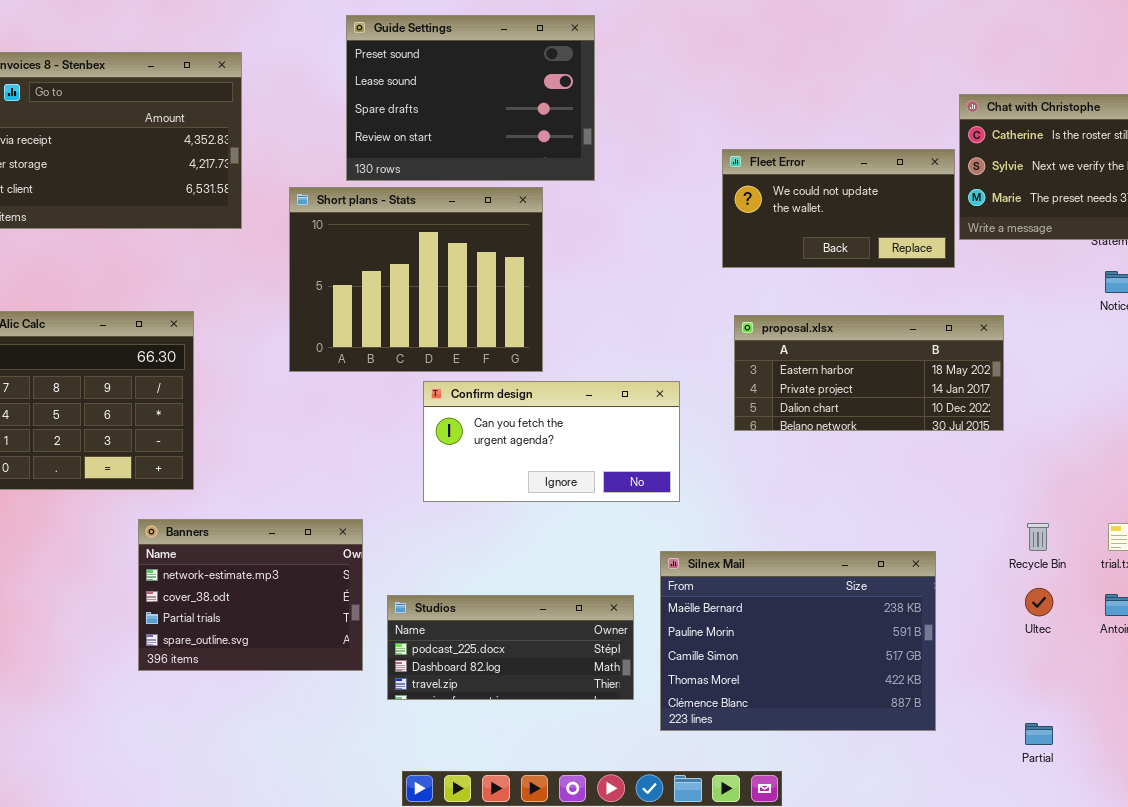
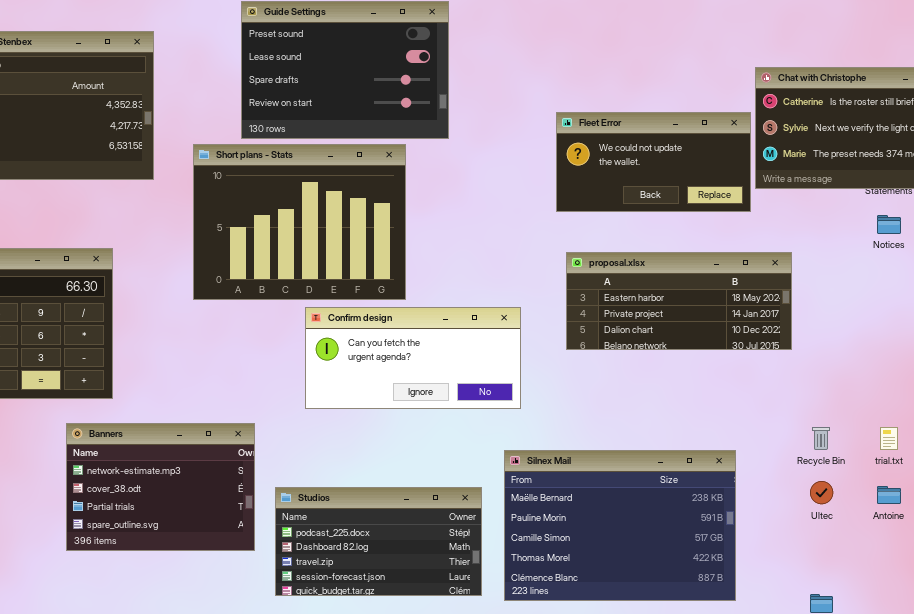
Studios: [387,595,634,700] -> [275,487,482,596], resized

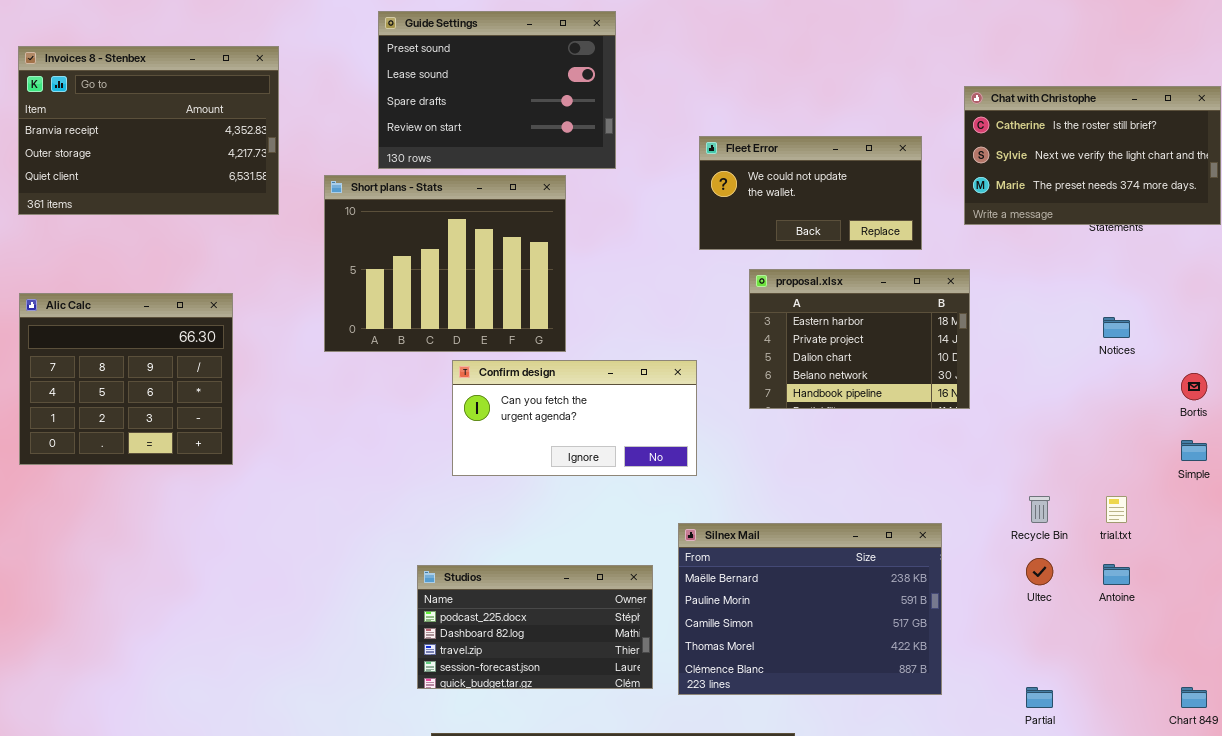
Fleet Error: [556,112,751,212] -> [699,136,922,250], moved
Notices: [877,215,901,234] -> [1103,317,1130,338], moved
proposal.xlsx: [566,252,792,350] -> [749,269,970,409], resized
Banners: [66,423,255,551] -> none, closed

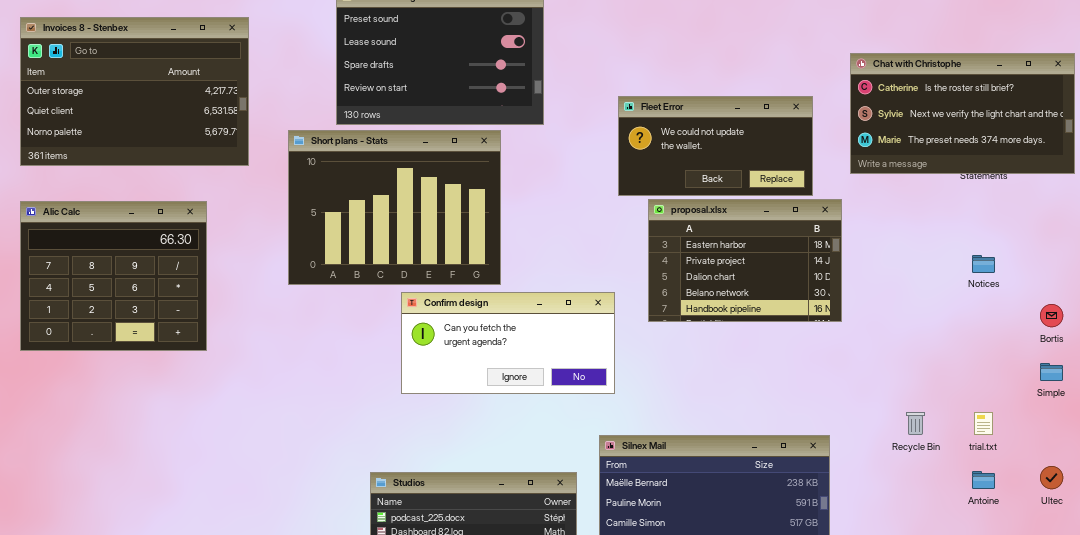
Invoices 8 - Stenbex: [18,46,279,215] -> [20,17,249,166], scrolled down 1 row
proposal.xlsx: [749,269,970,409] -> [648,199,842,322], moved
Alic Calc: [19,293,233,465] -> [20,201,207,351], moved
Ultec: [1026,558,1053,585] -> [1040,466,1063,489], moved

